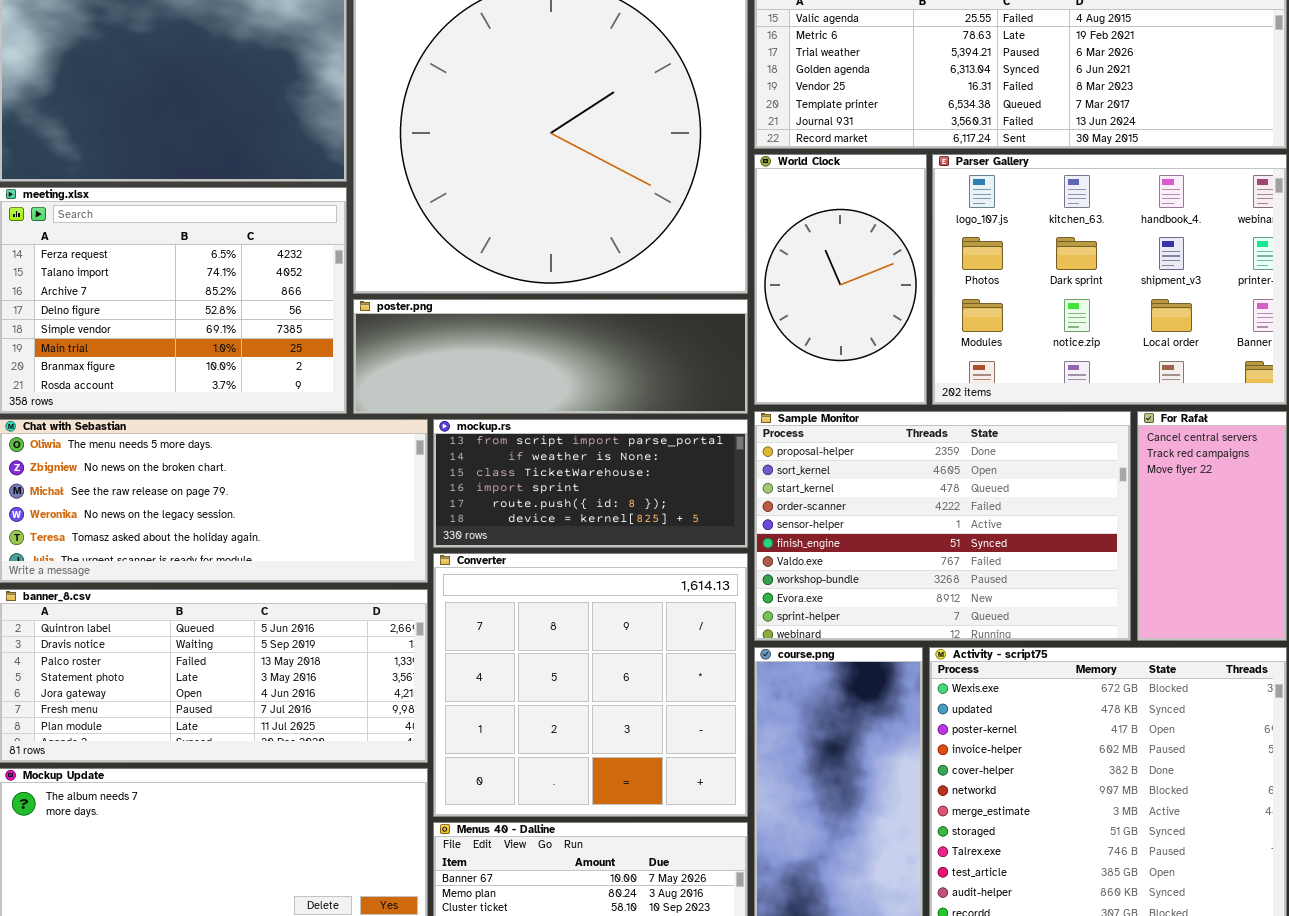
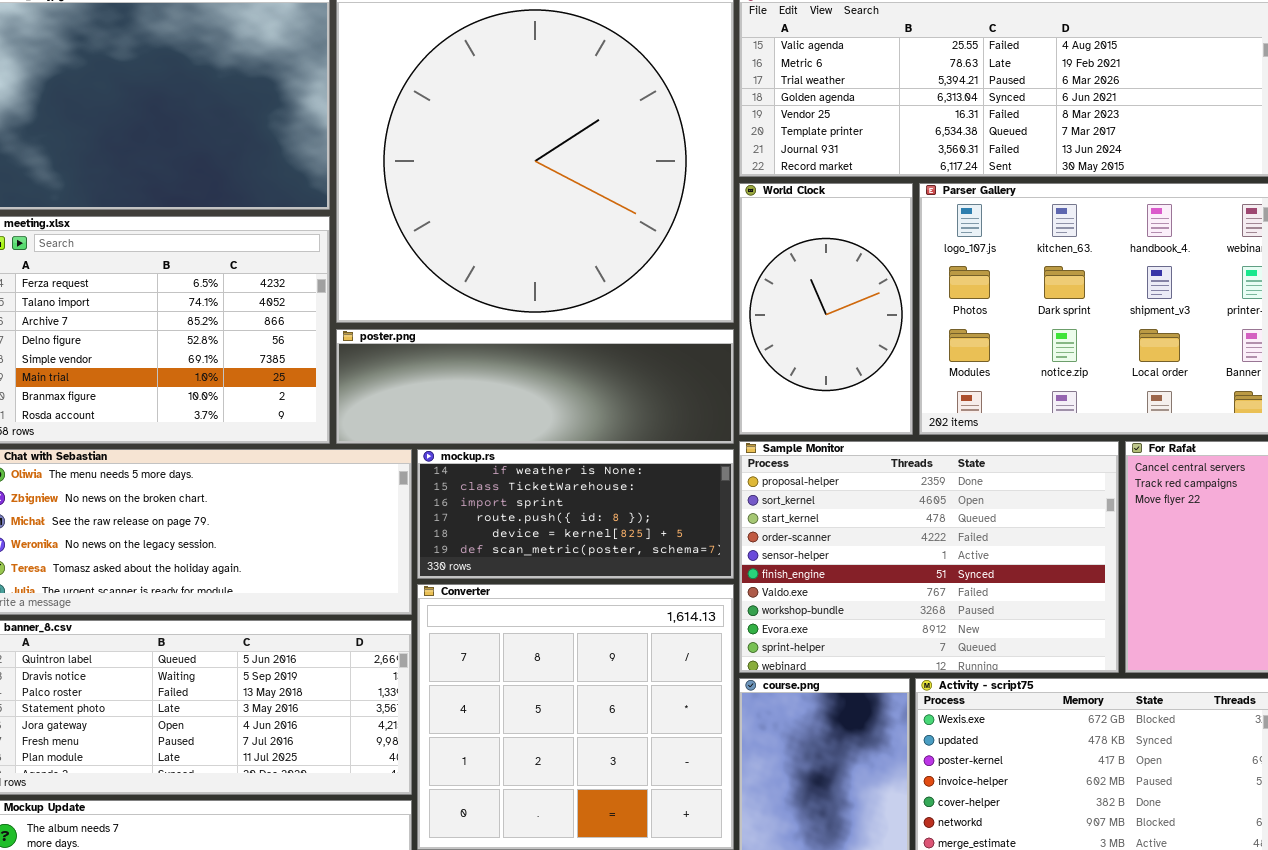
mockup.rs: [433,419,748,548] -> [417,449,734,579], scrolled down 1 row

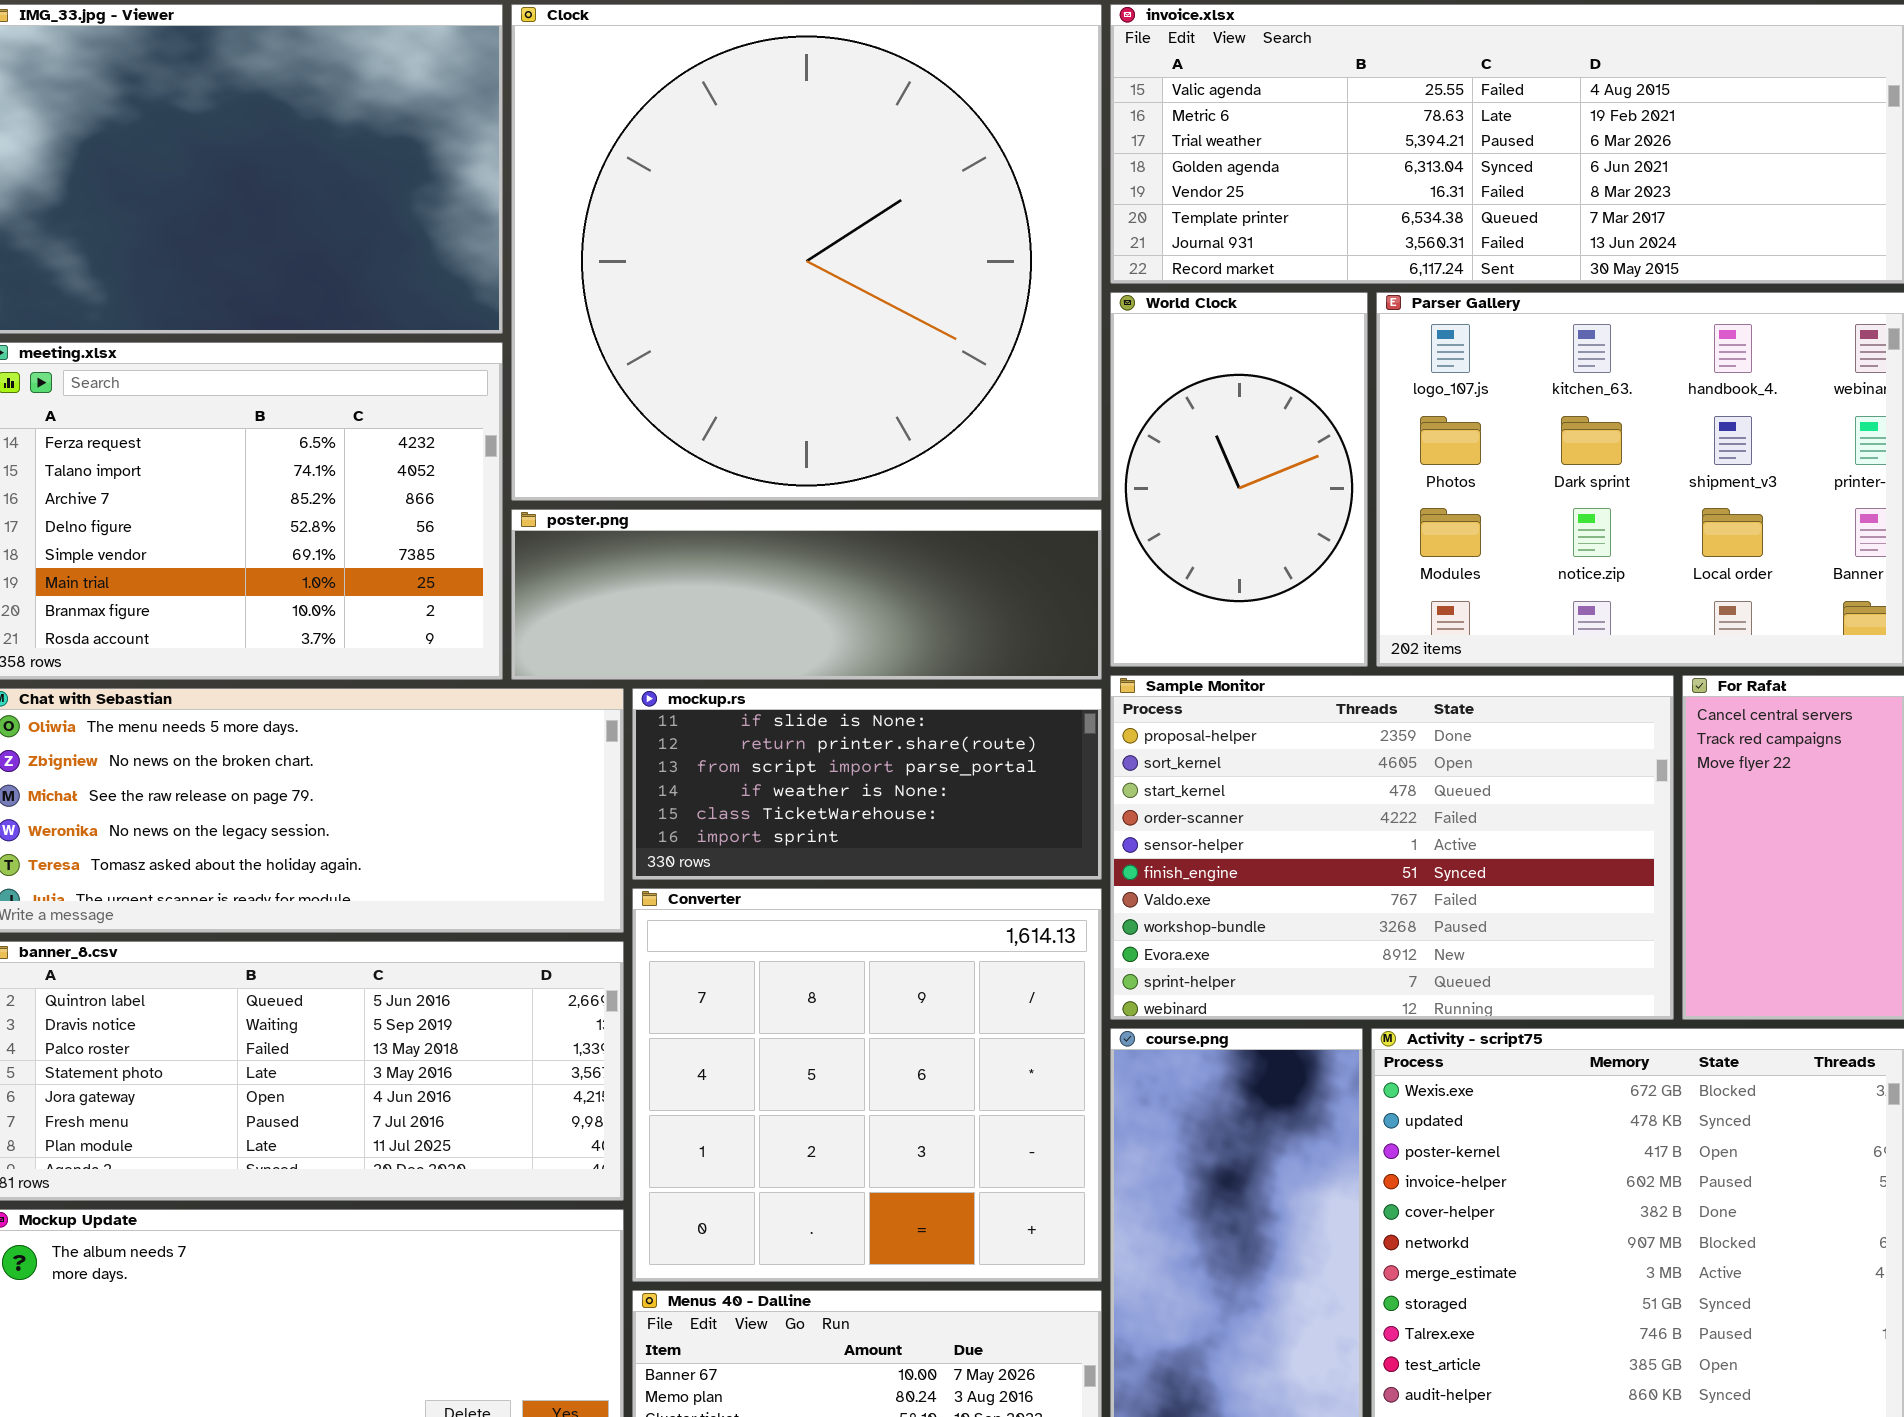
mockup.rs: [417,449,734,579] -> [632,688,1102,880], scrolled up 3 rows

